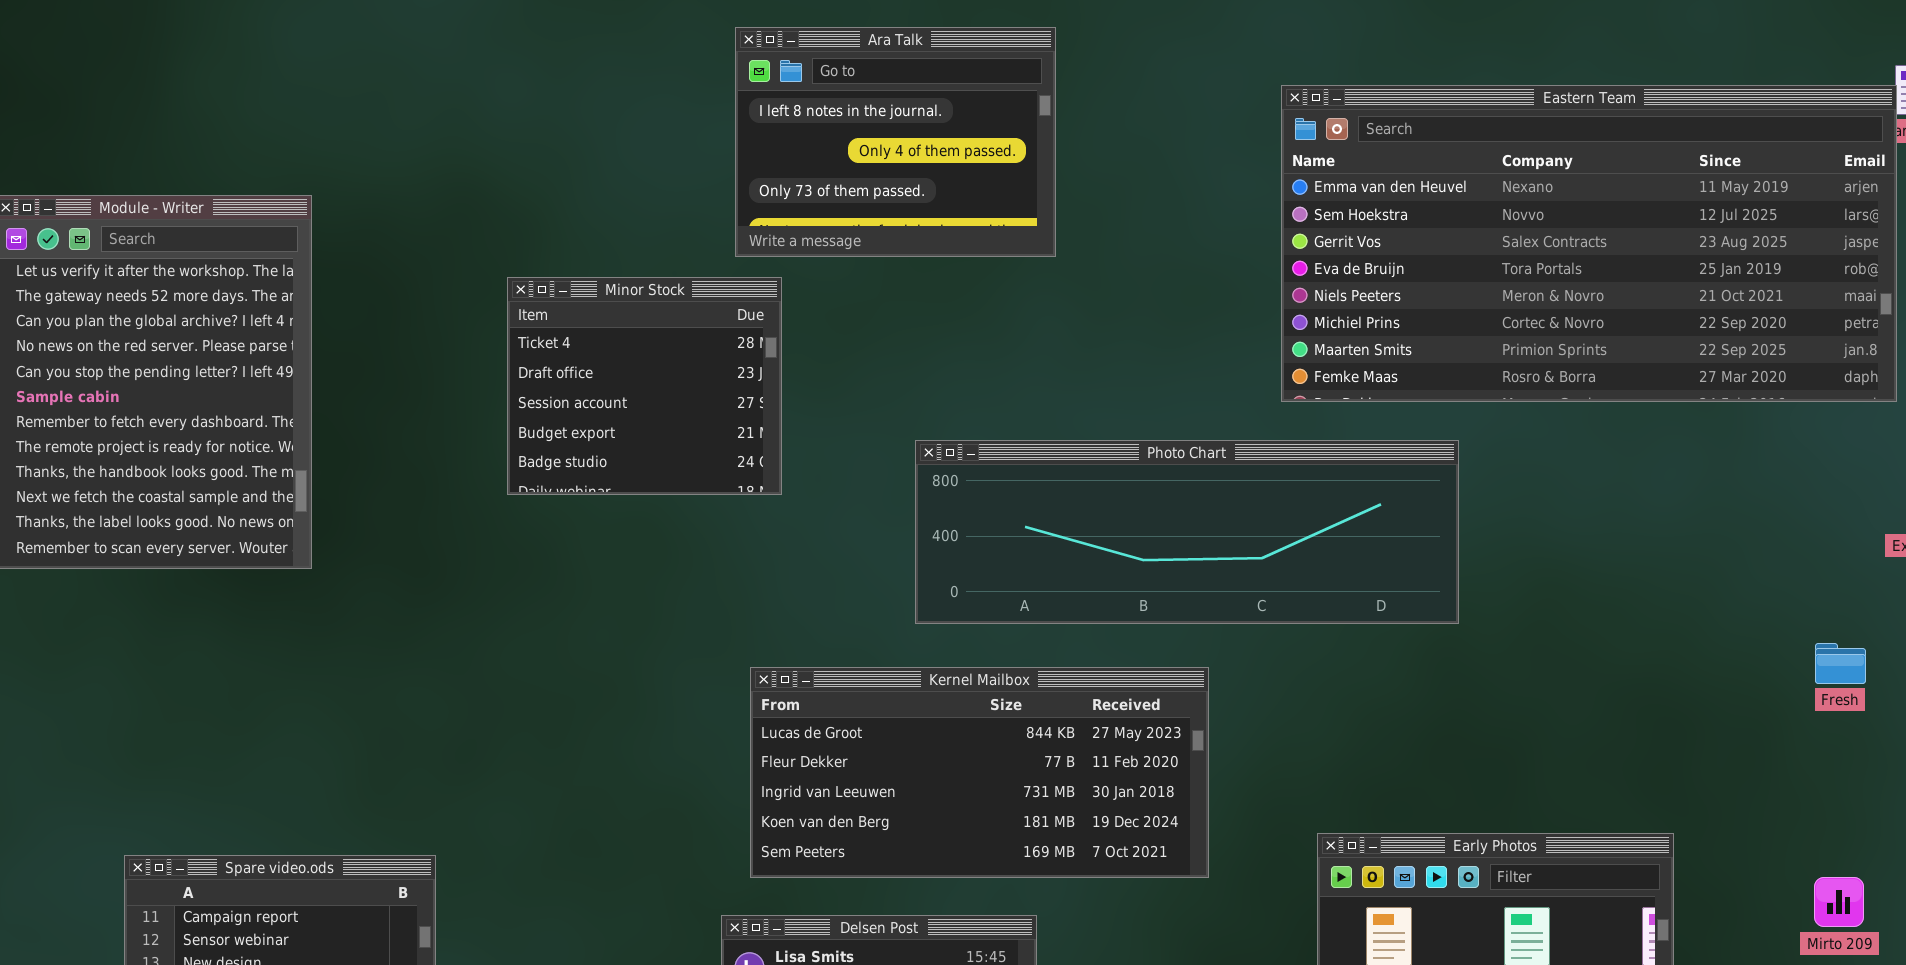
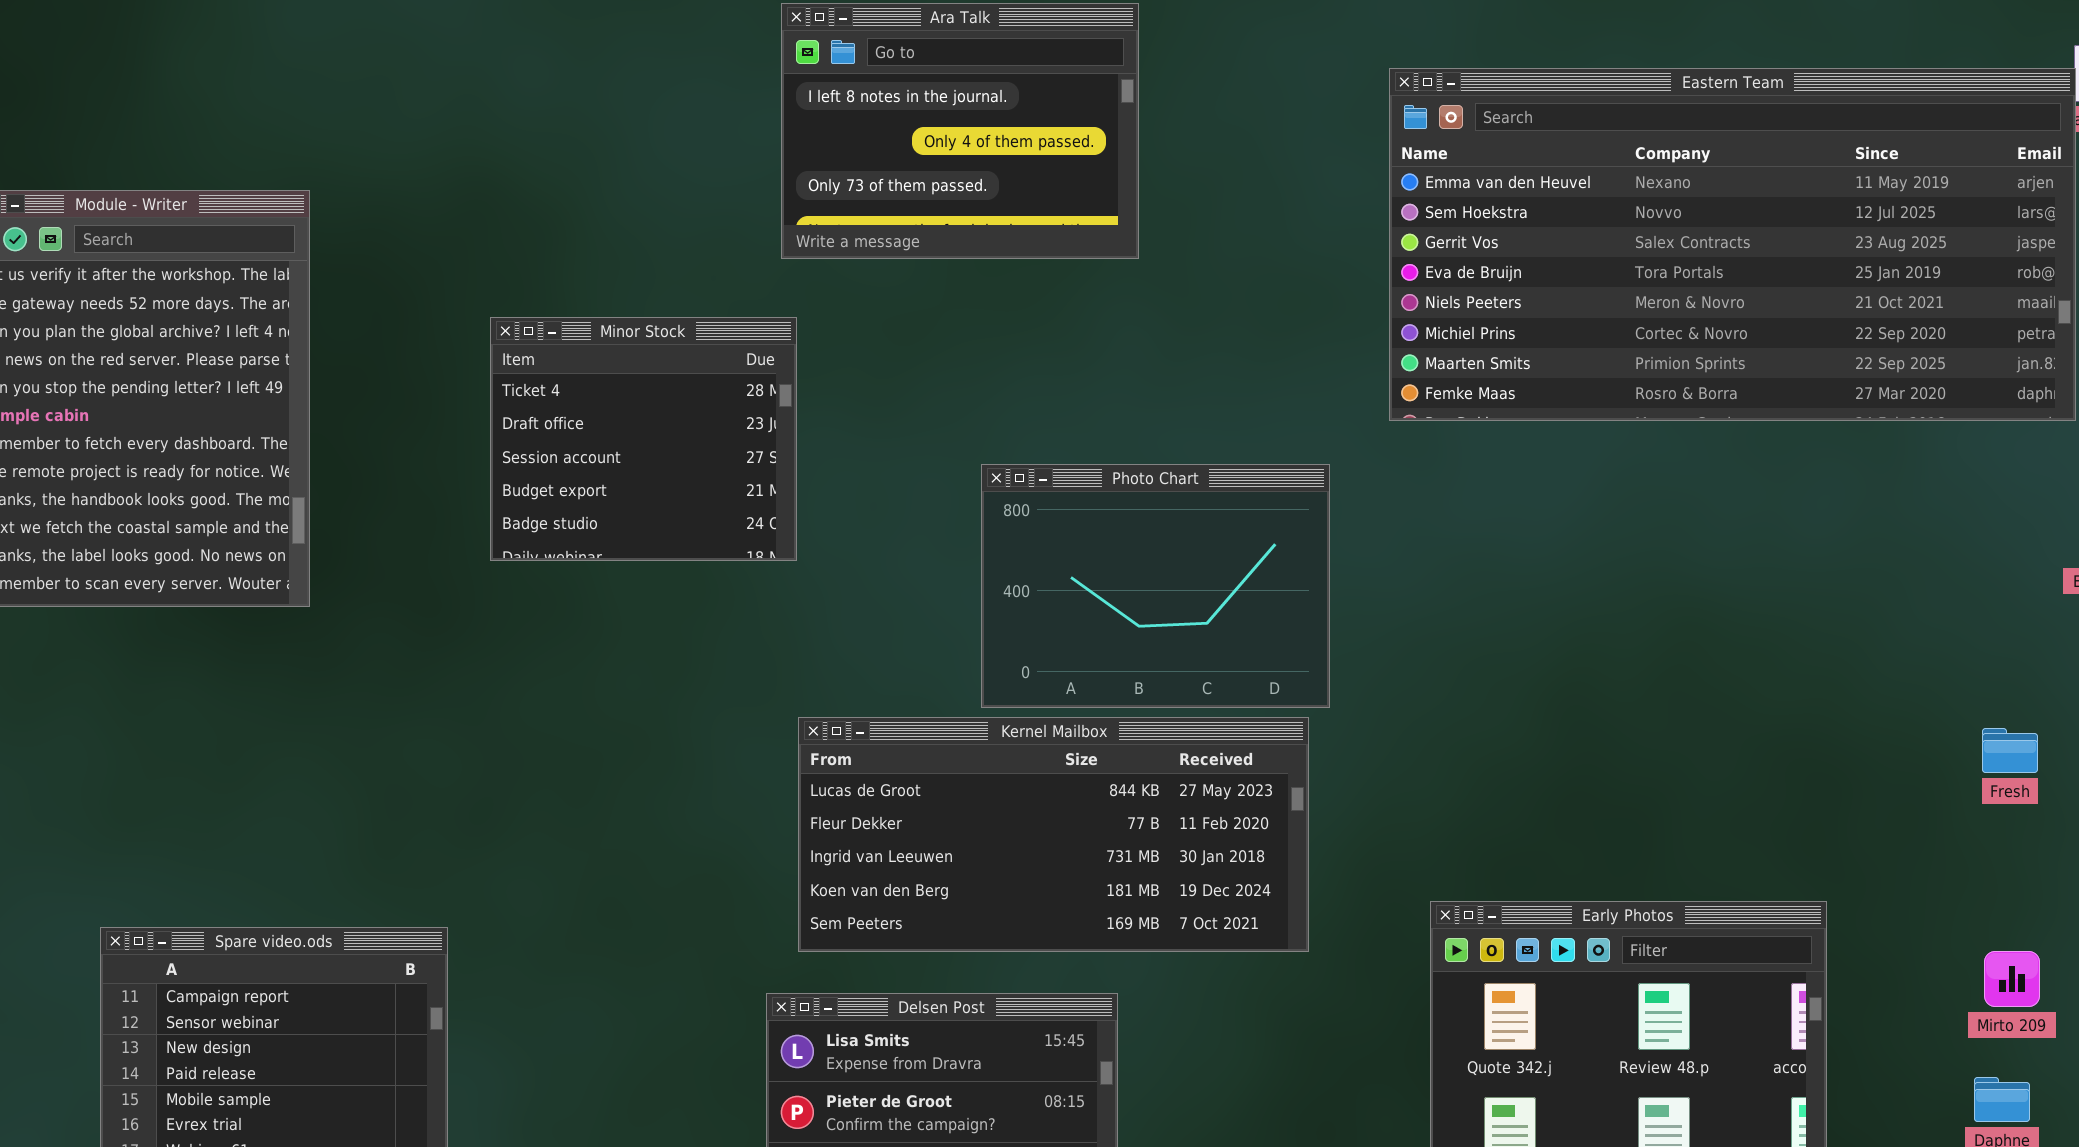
Minor Stock: [507,277,782,495] -> [490,317,797,561], moved
Photo Chart: [915,440,1459,624] -> [981,464,1330,708], resized
Fresh: [1815,643,1866,684] -> [1982,728,2038,773], moved

